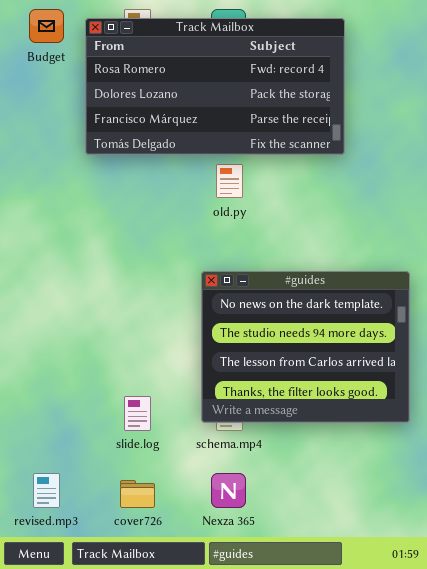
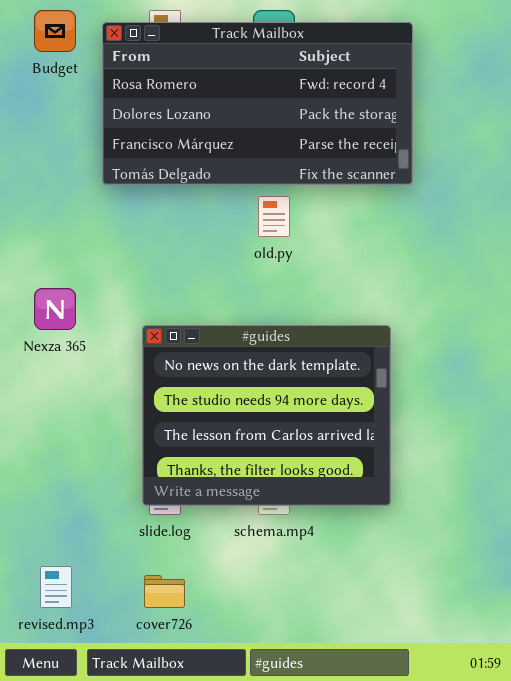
#guides: [201,271,410,423] -> [142,325,391,506], moved
Nexza 365: [211,473,246,508] -> [34,288,76,330], moved

